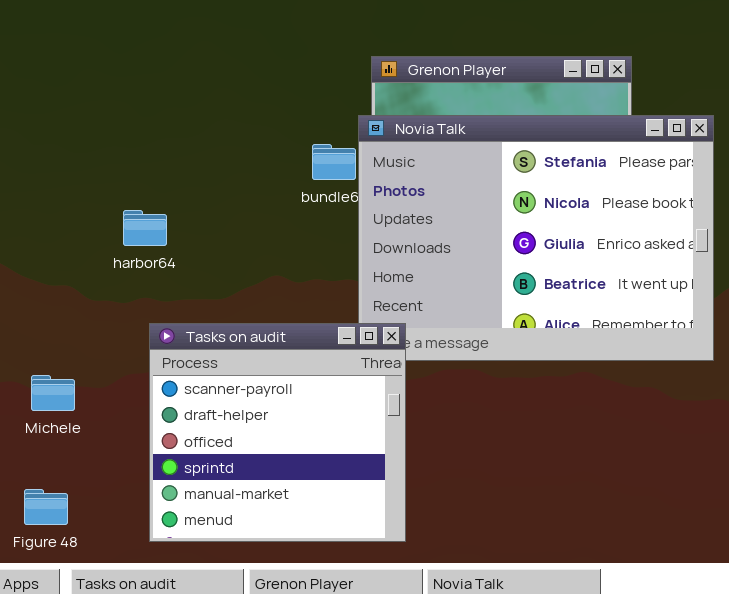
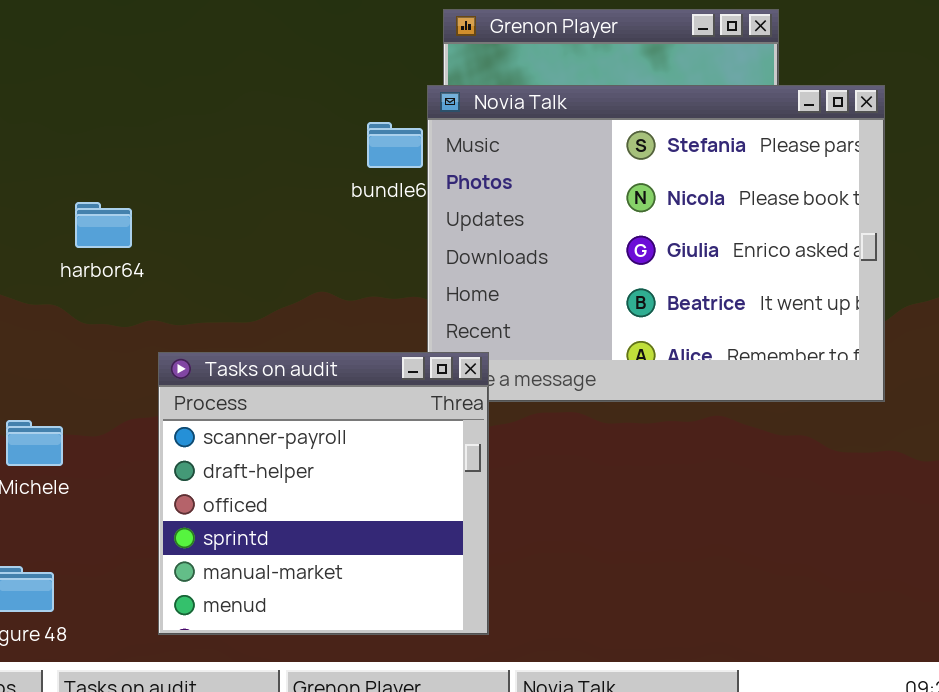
harbor64: [123,210,167,246] -> [75,202,132,248], moved

